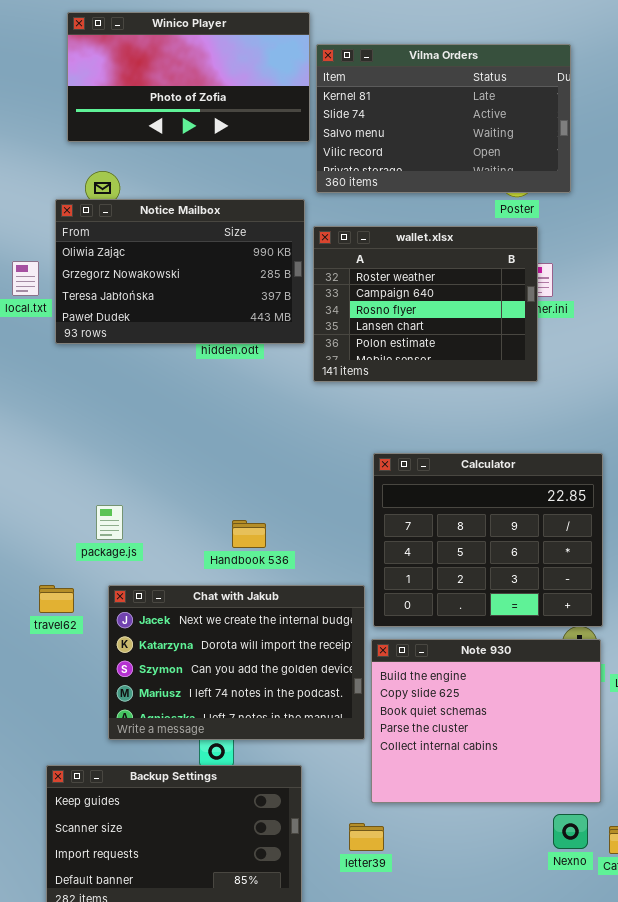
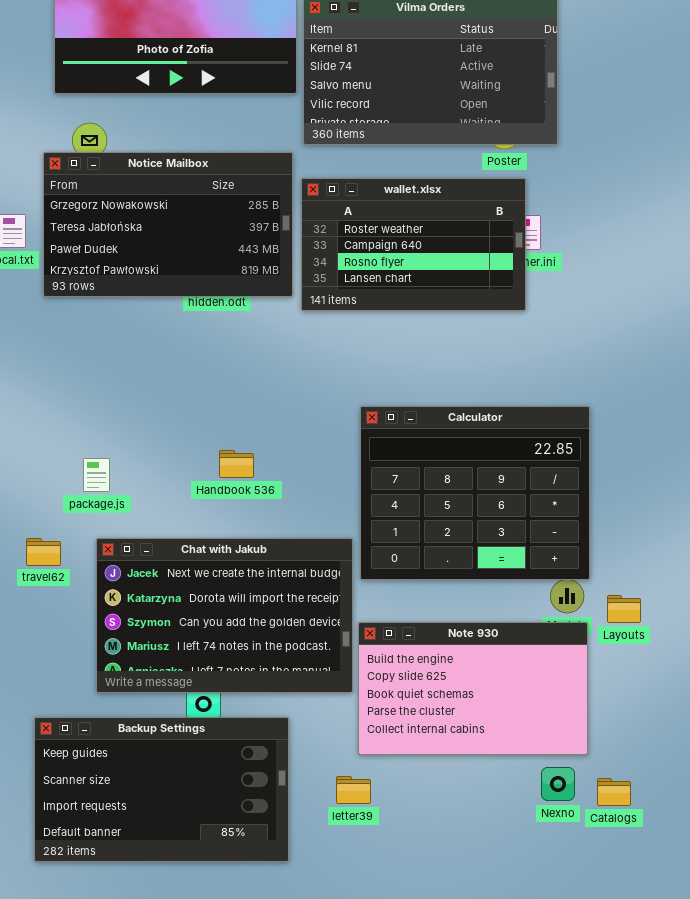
Notice Mailbox: [55,199,305,344] -> [43,152,293,297], scrolled down 1 row
wallet.xlsx: [313,226,538,382] -> [301,178,526,311], resized
Handbook 536: [232,520,266,548] -> [219,450,254,478], moved
Note 930: [371,639,601,803] -> [358,622,588,755], resized

